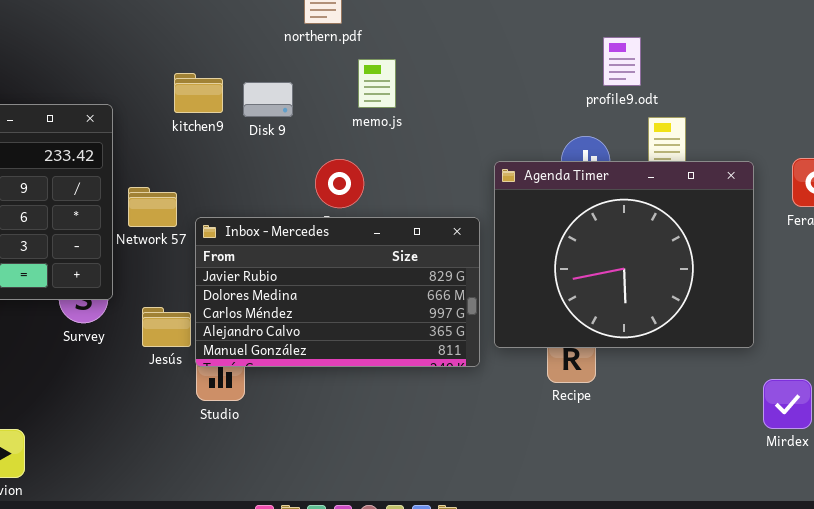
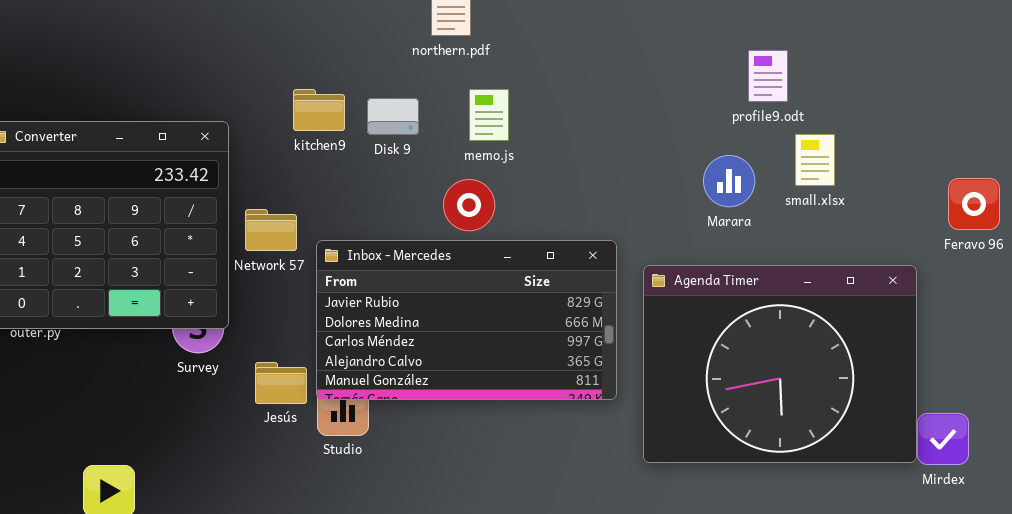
memo.js: [358,59,396,108] -> [469,89,509,141], moved
Agenda Timer: [494,161,754,348] -> [643,265,917,463], moved
Jesús: [142,307,191,347] -> [255,362,307,404], moved

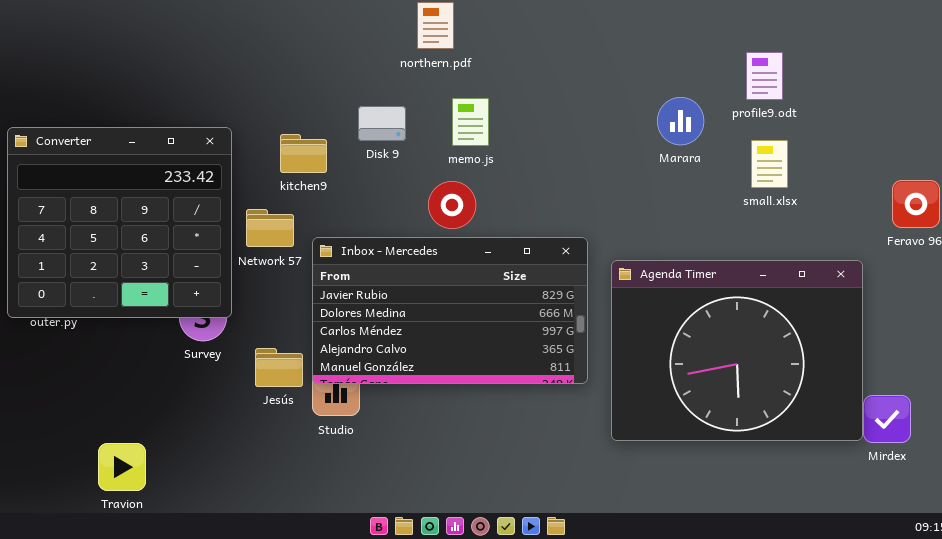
profile9.odt: [748,50,788,102] -> [746,52,783,100], moved
kitchen9: [293,89,345,131] -> [280,134,327,173], moved
Marara: [703,155,755,207] -> [657,97,704,145], moved

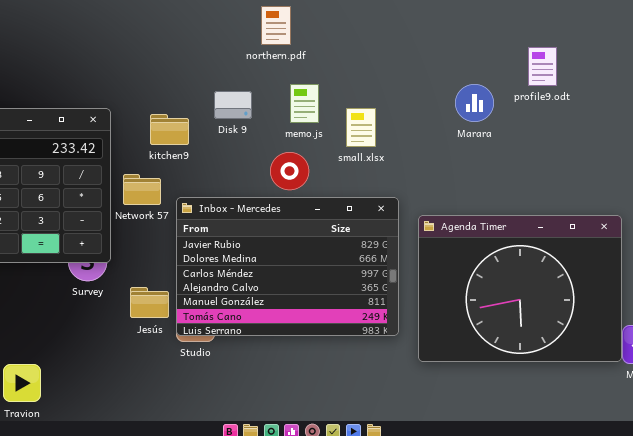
small.xlsx: [751,140,788,188] -> [346,108,376,147], moved
Inbox - Mercedes: [312,237,588,384] -> [176,197,399,336], resized

